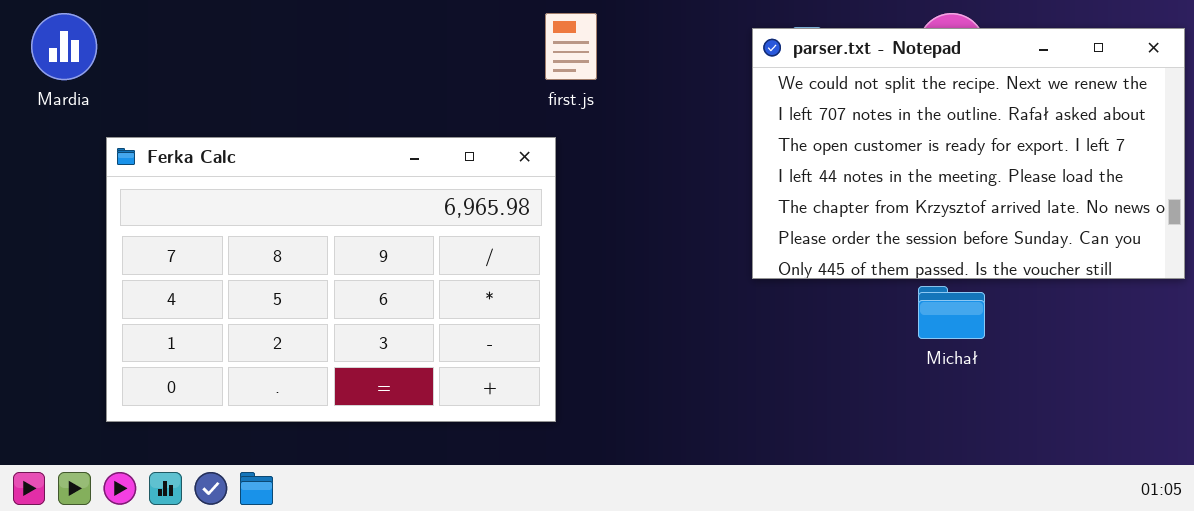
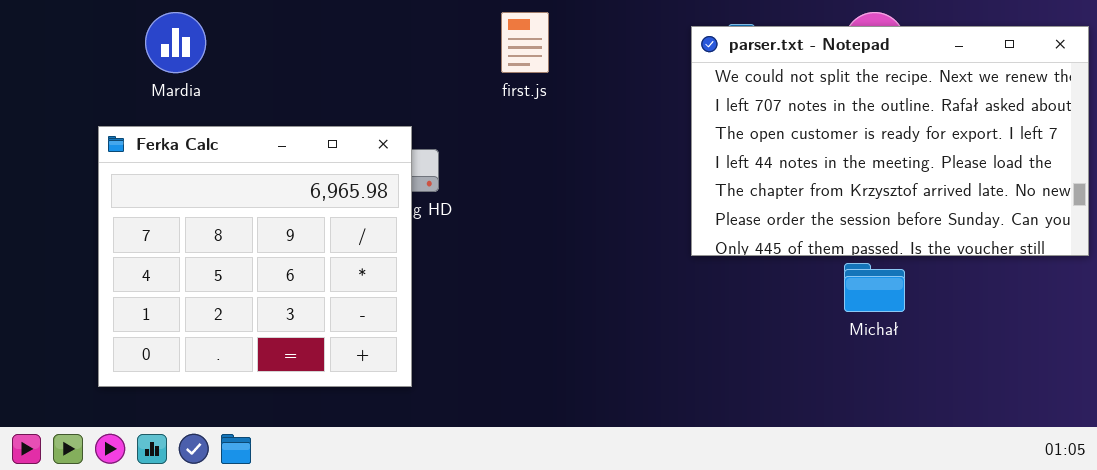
Mardia: [31,13,97,80] -> [145,12,206,73], moved
Ferka Calc: [106,137,556,422] -> [98,126,412,387], resized

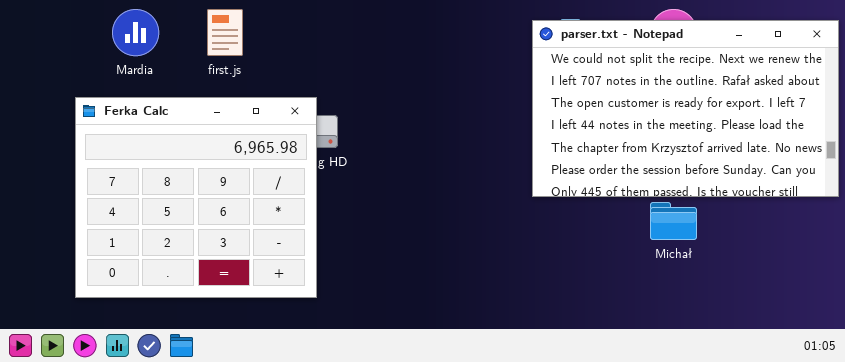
first.js: [501,12,549,73] -> [207,9,243,56], moved

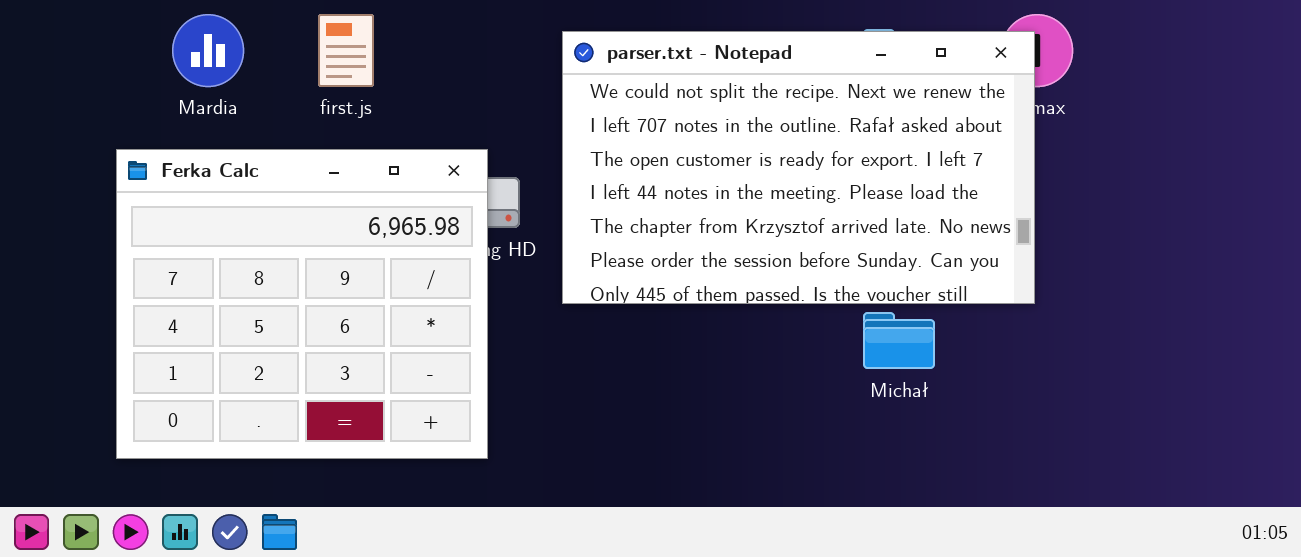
parser.txt - Notepad: [532,20,839,197] -> [562,31,1035,304], moved
Michał: [650,202,697,240] -> [863,312,935,369], moved

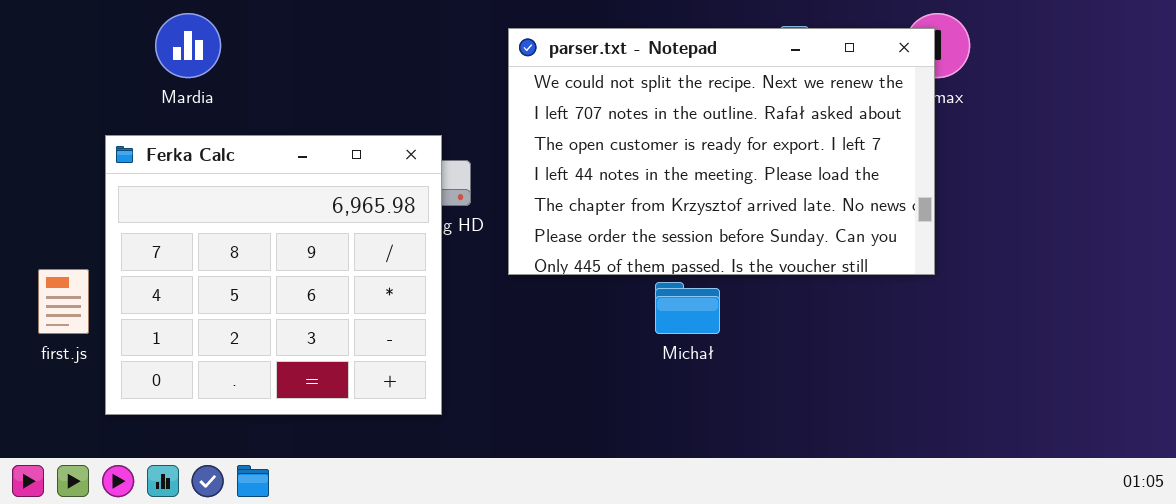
first.js: [318,14,374,87] -> [38,269,89,334], moved
Michał: [863,312,935,369] -> [655,282,720,334], moved

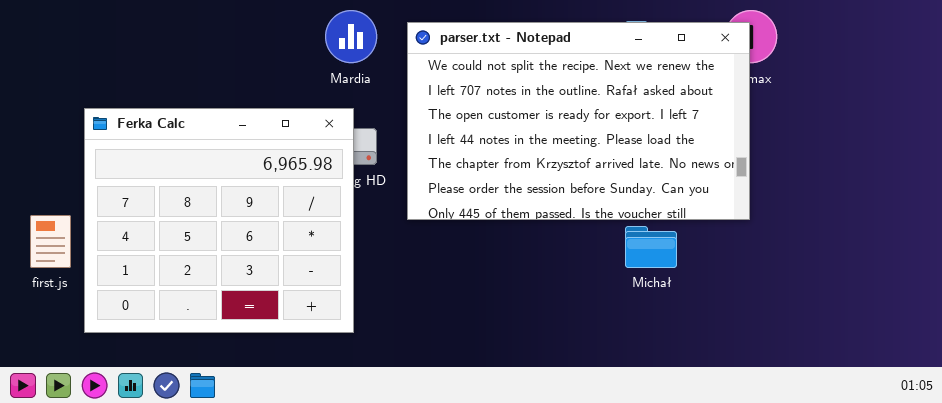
Mardia: [155,13,221,78] -> [325,10,377,63], moved
Michał: [655,282,720,334] -> [625,226,677,268], moved

